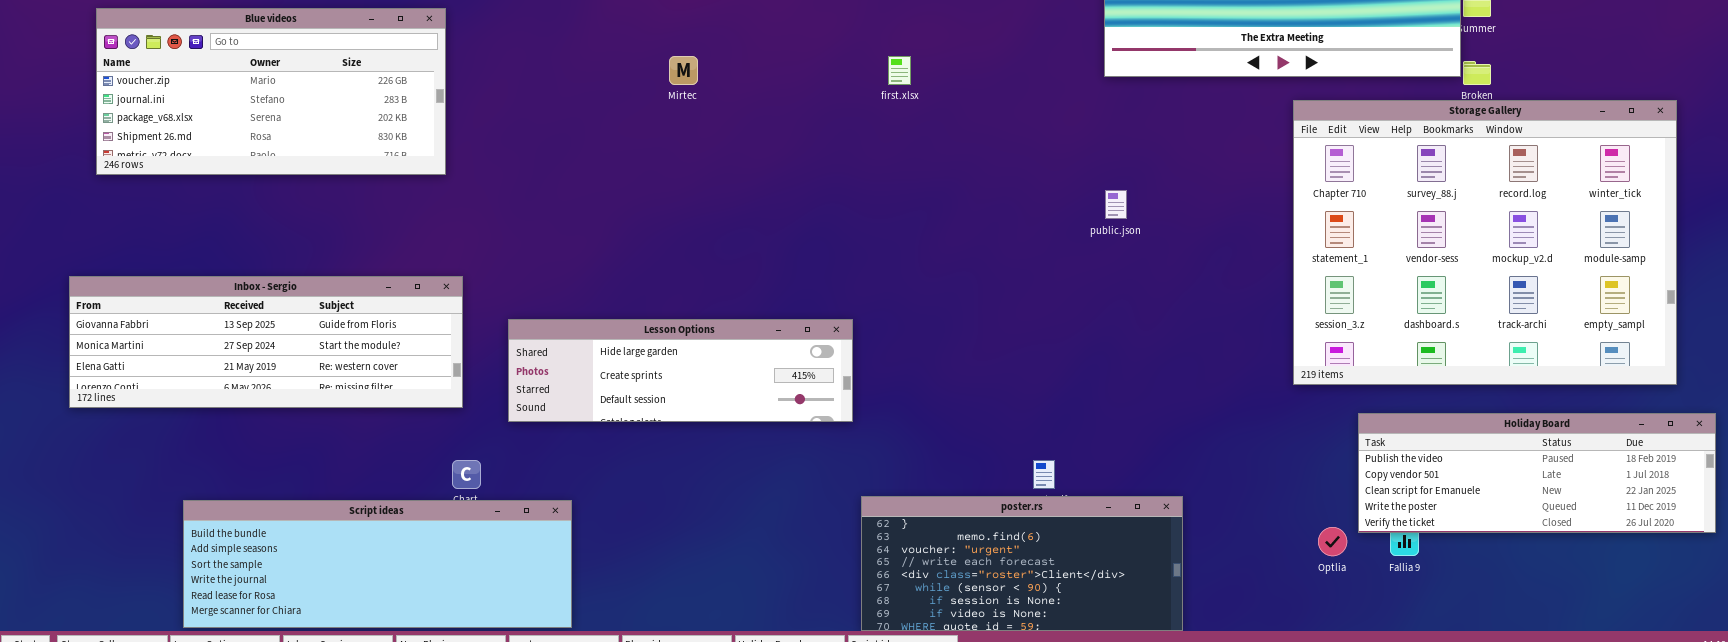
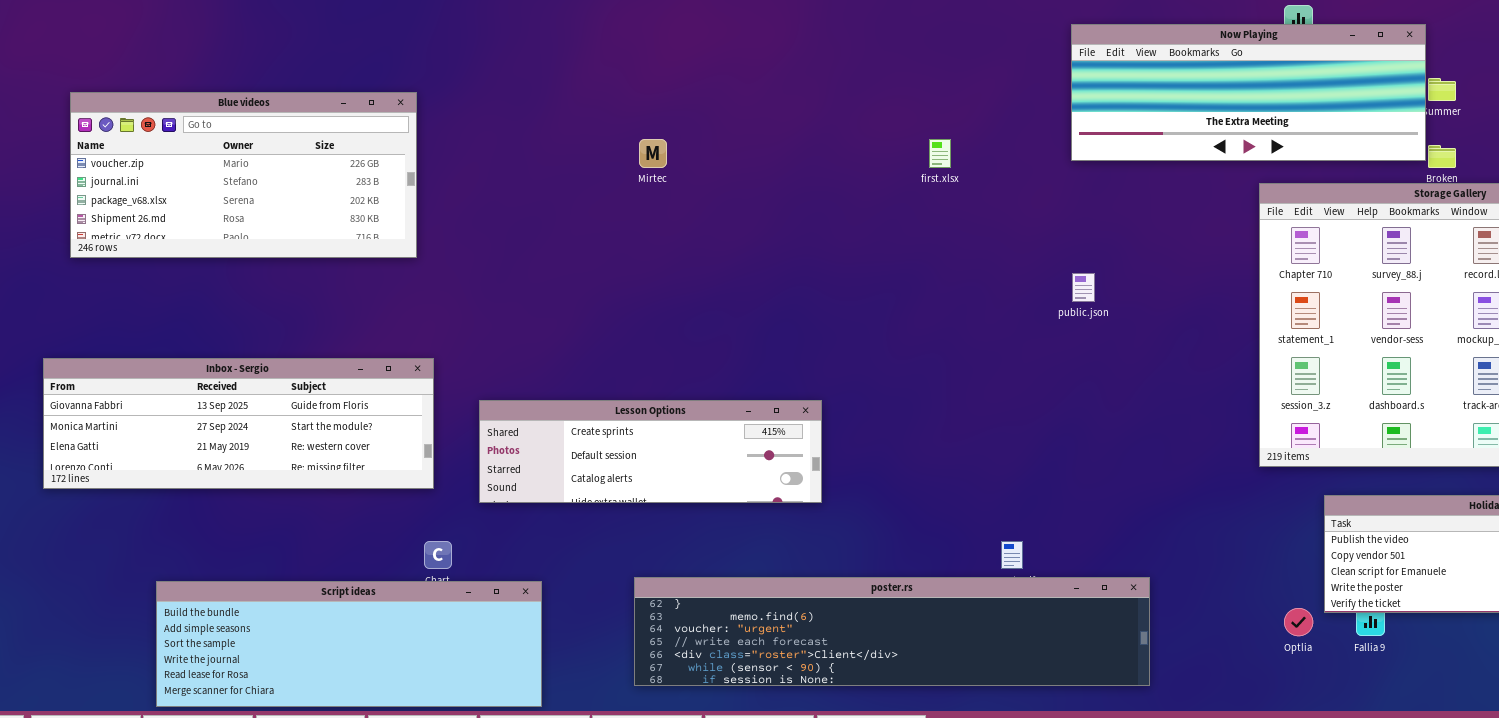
first.xlsx: [888,56,911,85] -> [929,139,951,168], moved
Lesson Options: [508,319,853,422] -> [479,400,822,503], scrolled down 1 row
poster.rs: [861,496,1183,631] -> [634,577,1150,686], resized

